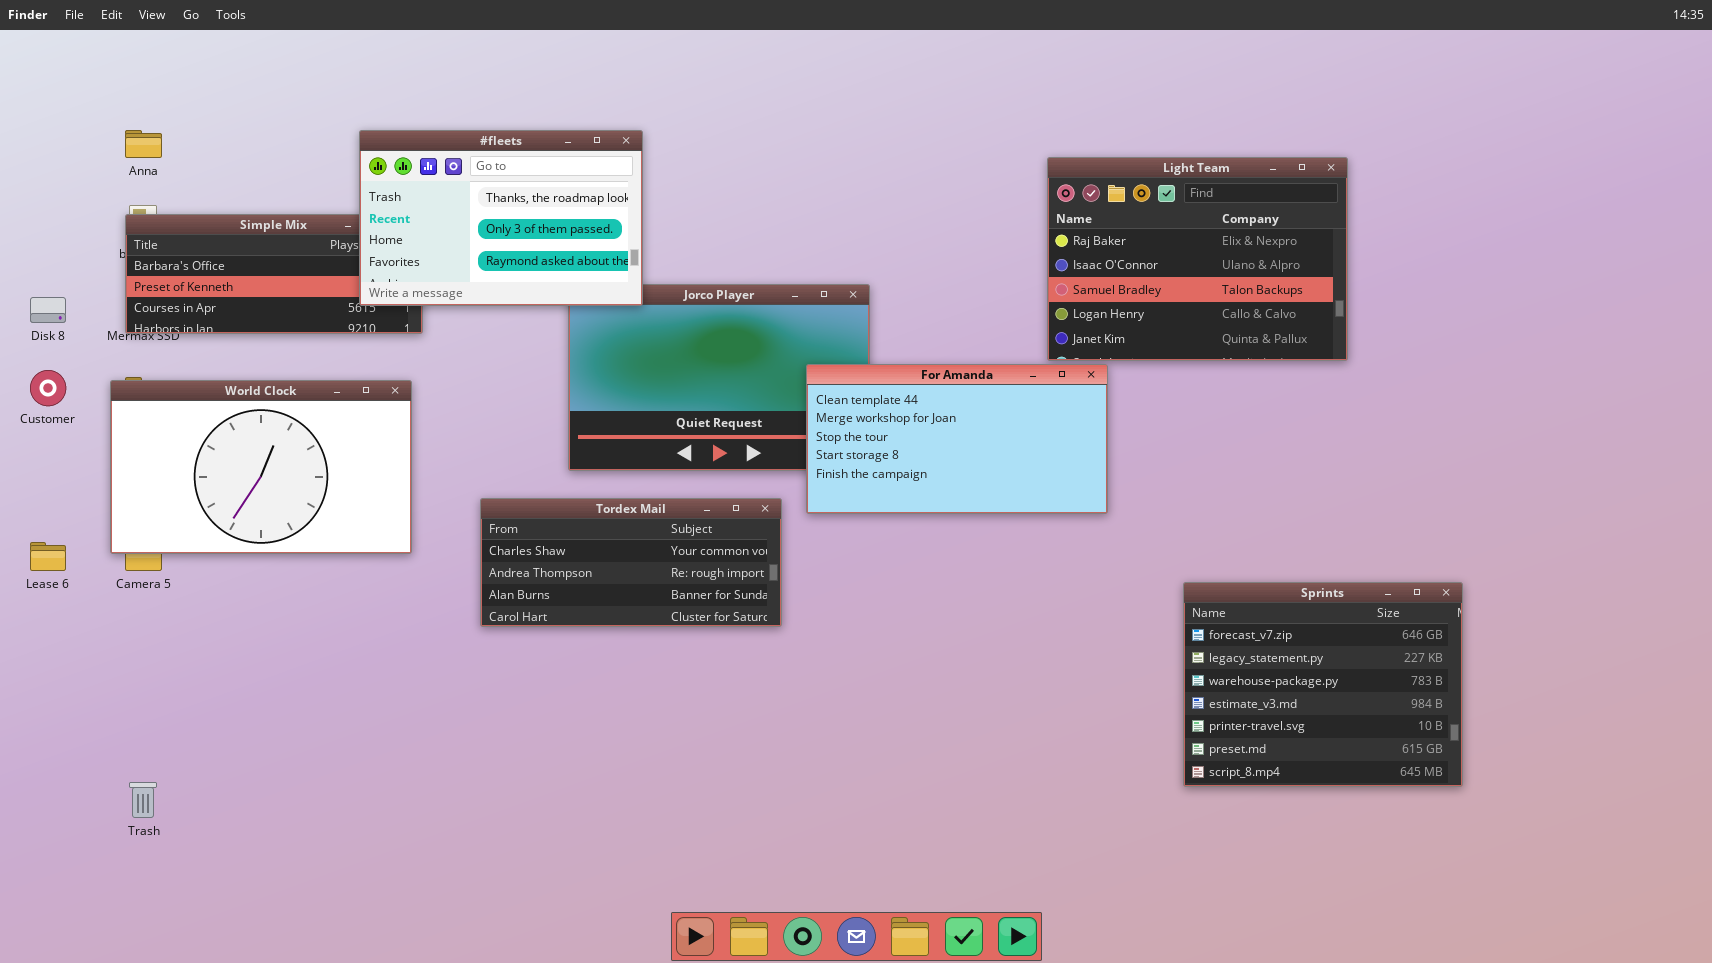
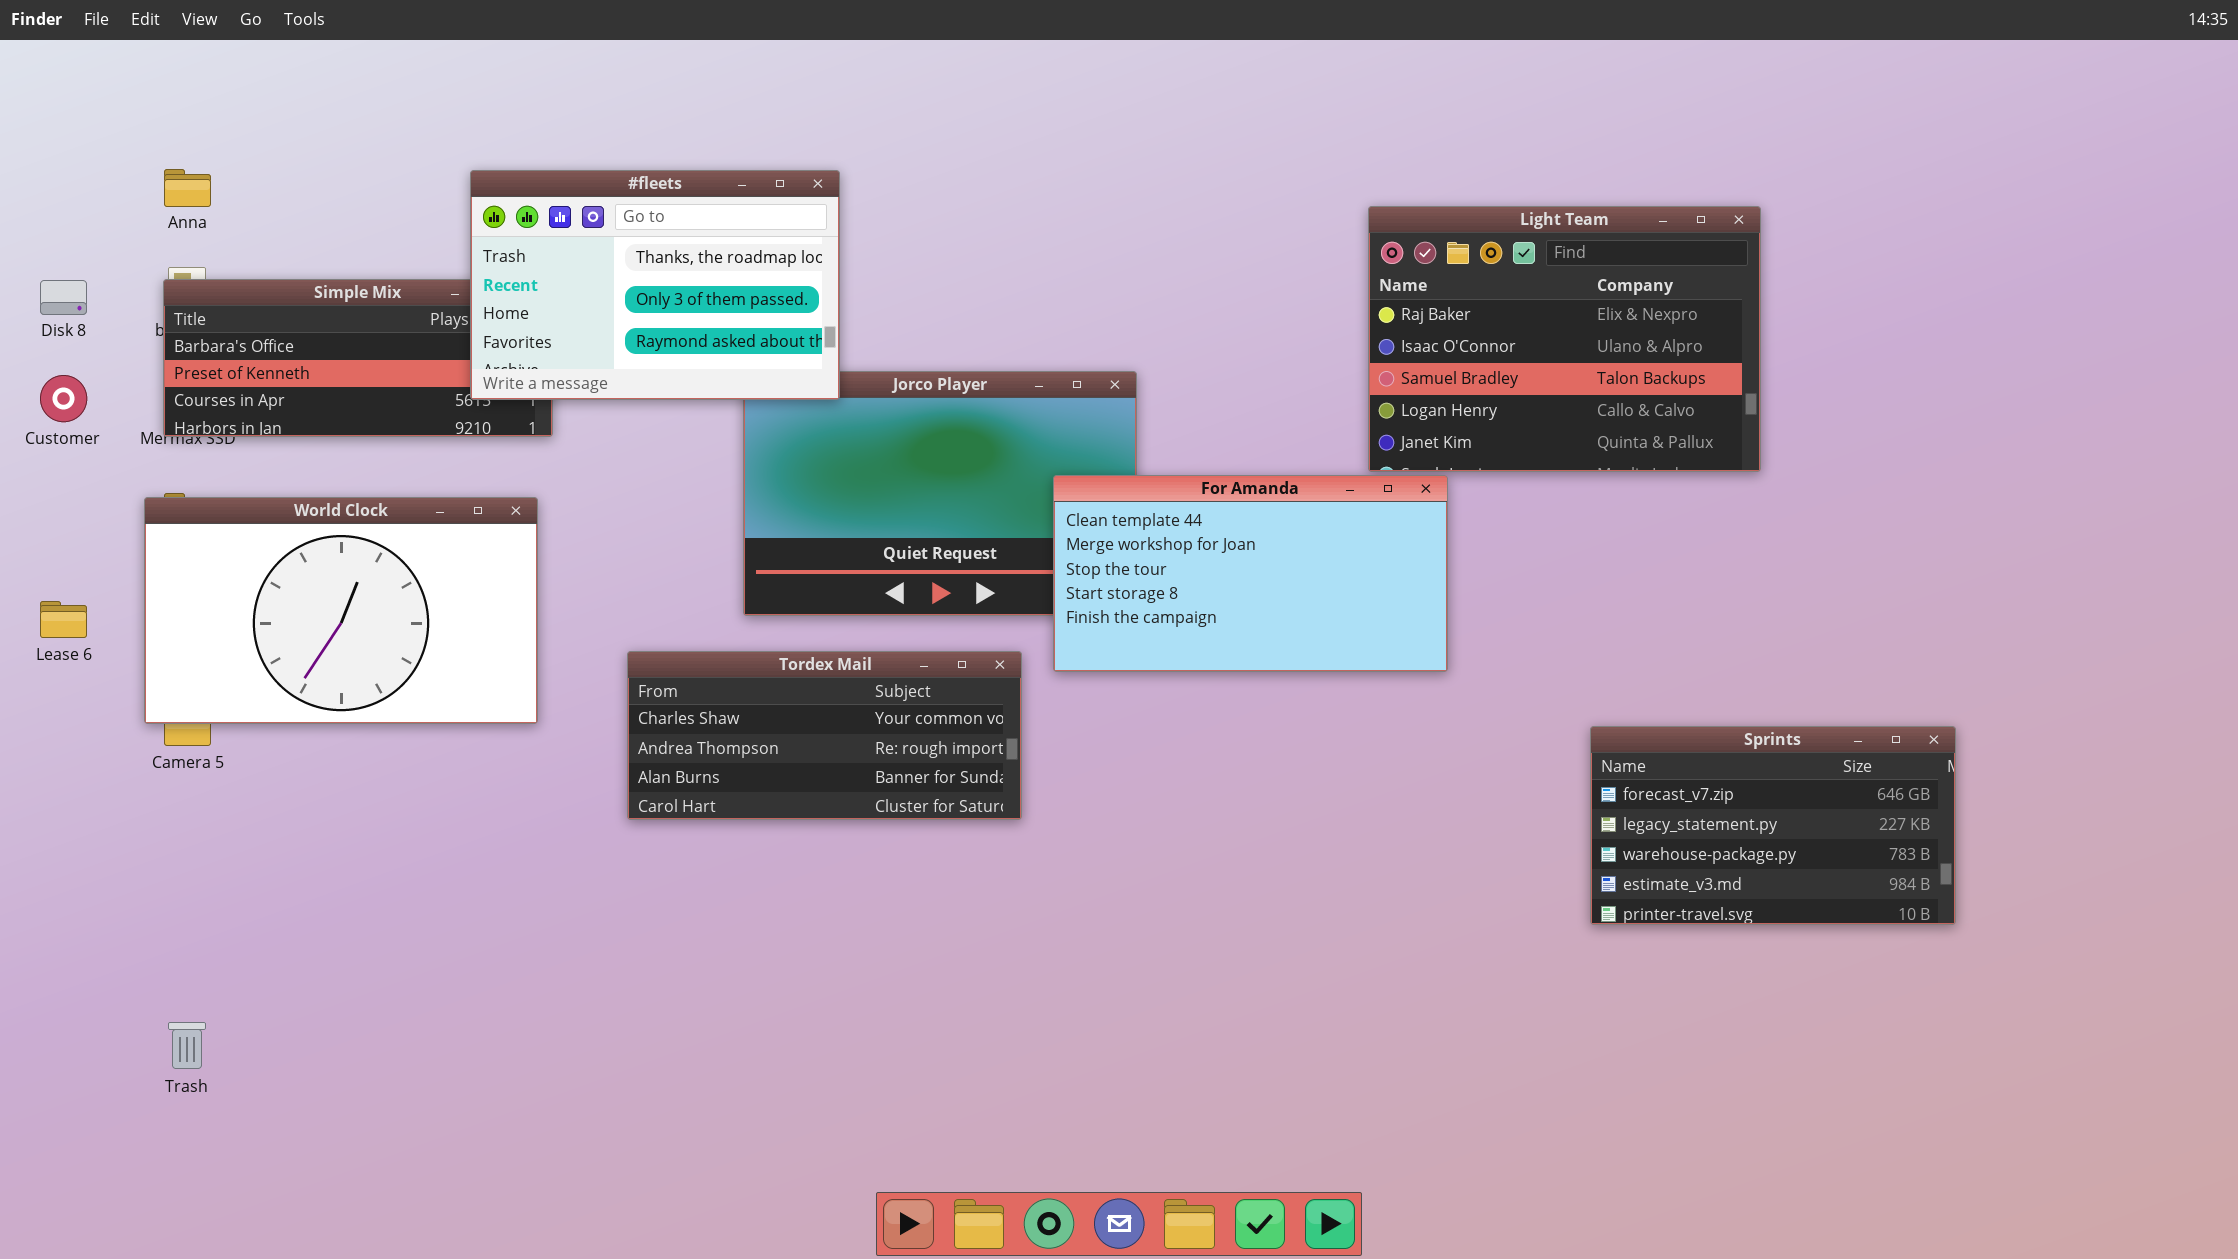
Disk 8: [30,297,66,323] -> [40,280,87,315], moved
Customer: [30,370,66,406] -> [40,375,87,422], moved
Lease 6: [30,542,66,571] -> [40,601,87,638], moved
Sprints: [1183,582,1463,787] -> [1590,726,1956,925], moved, resized

